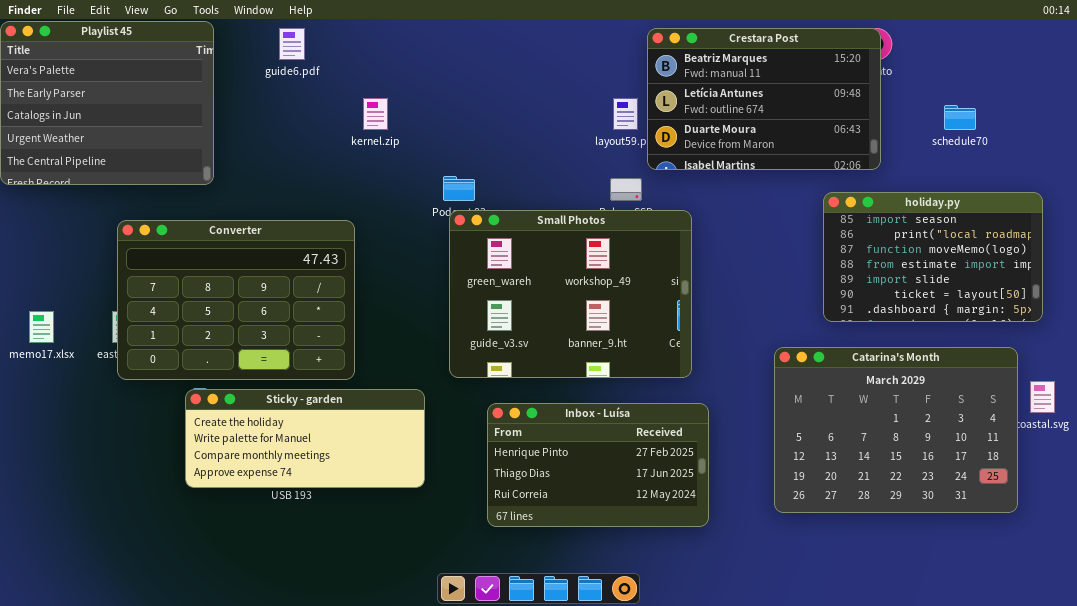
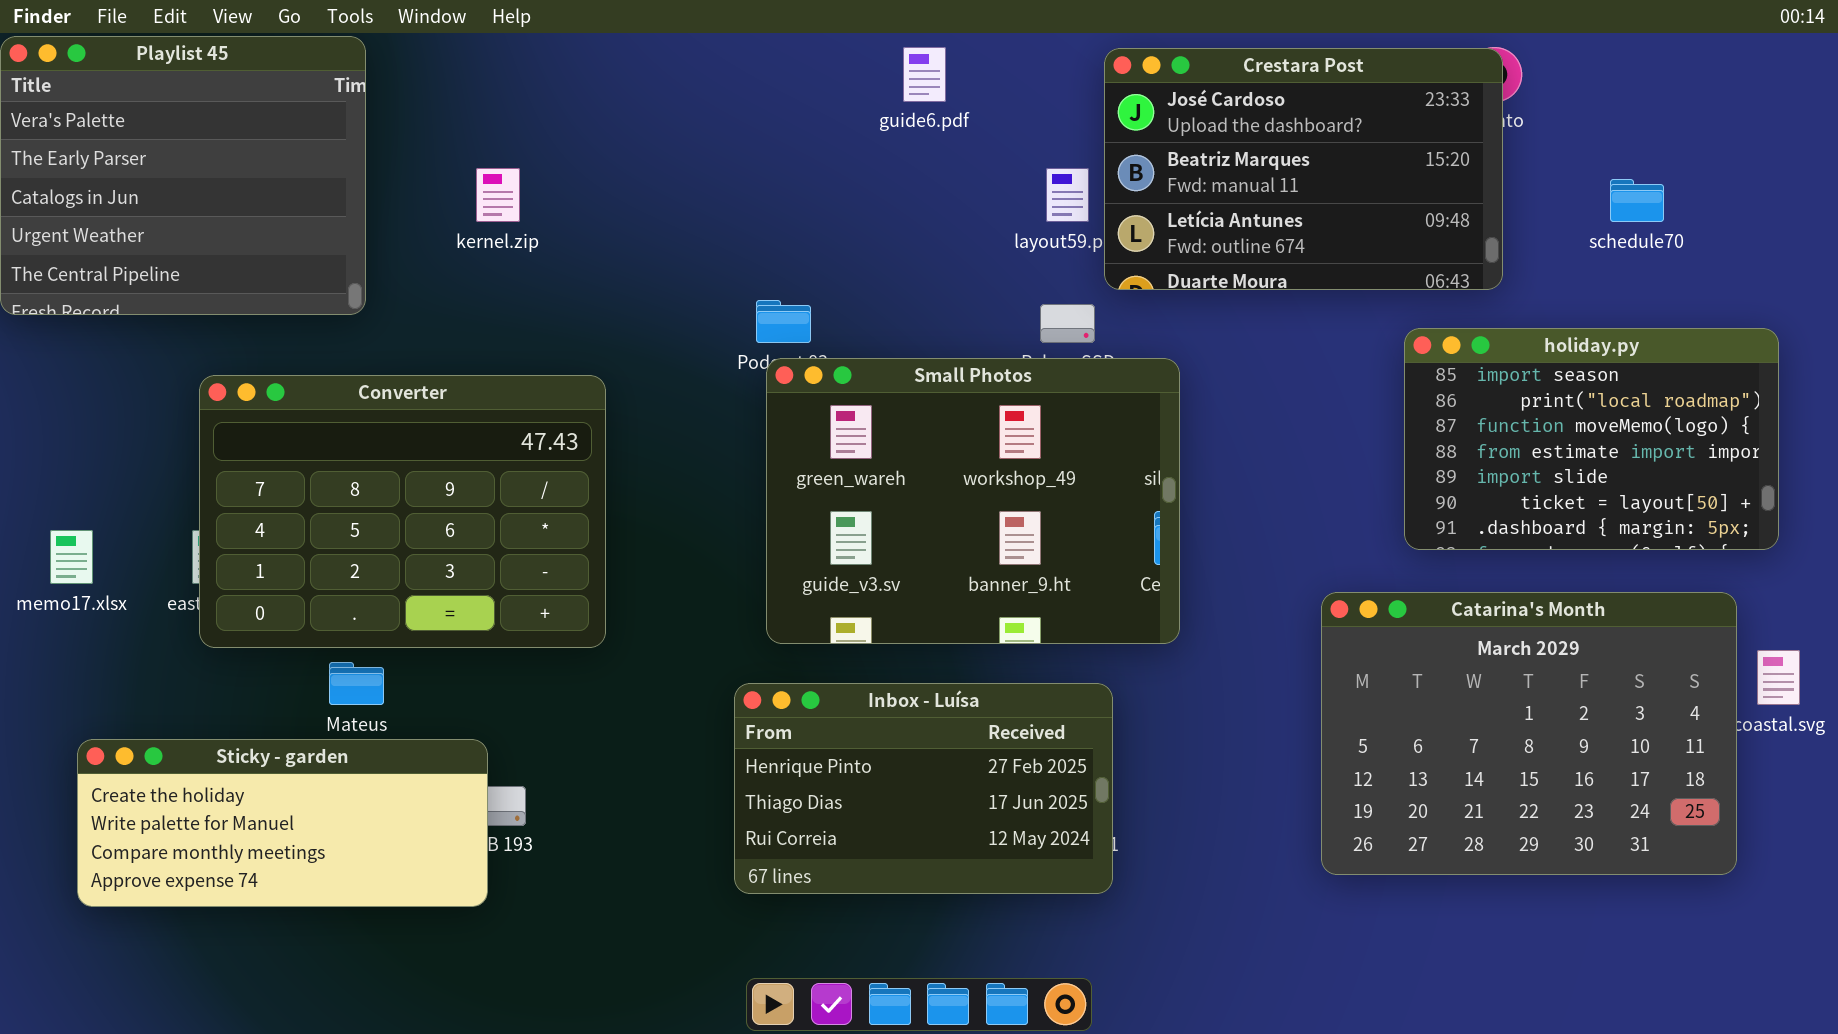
guide6.pdf: [279,28,305,60] -> [903,47,946,102], moved
Crestara Post: [647,28,881,170] -> [1104,48,1503,290], scrolled up 1 row
kernel.zip: [363,98,388,130] -> [476,168,520,222], moved
Sticky - garden: [185,389,425,488] -> [77,739,488,907], moved
Inbox - Luísa: [487,403,709,527] -> [734,683,1113,894], moved

